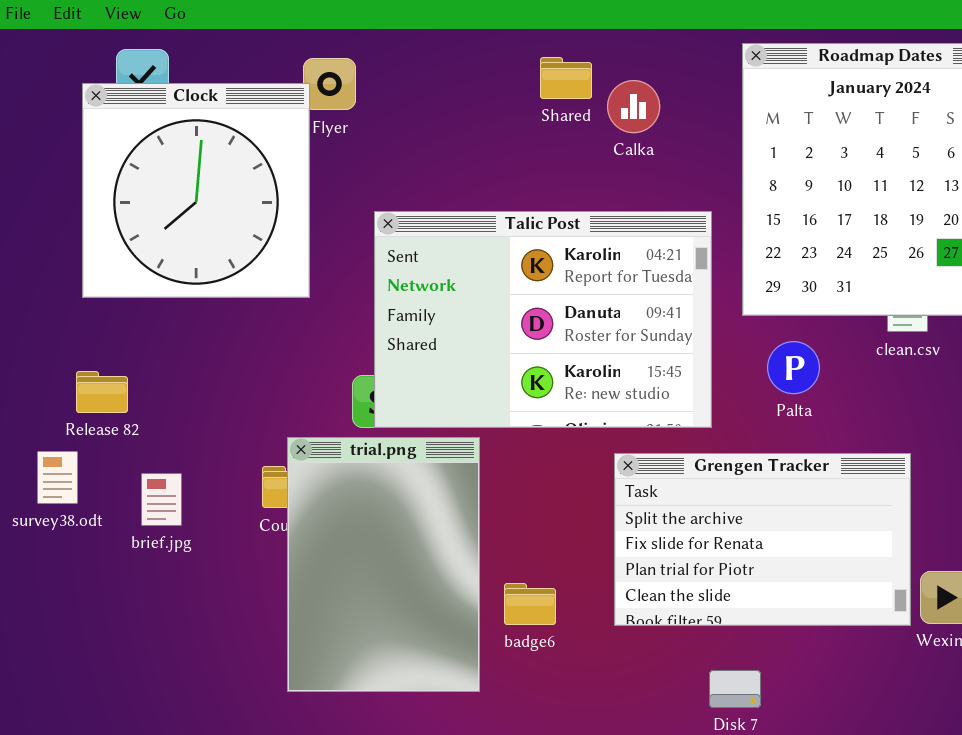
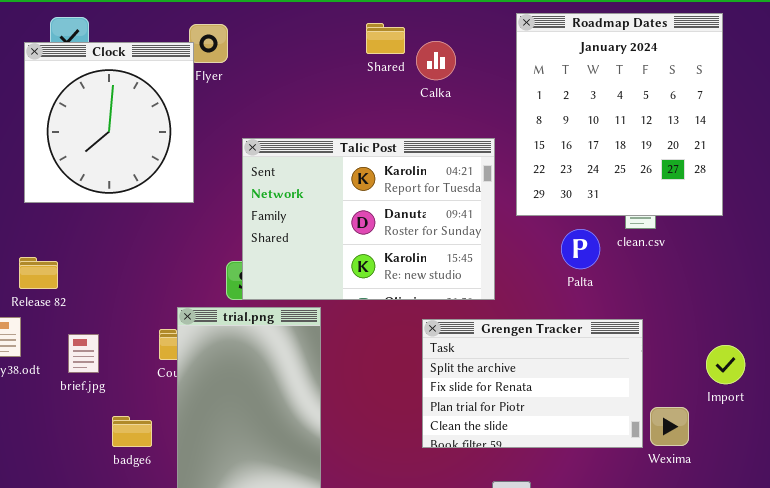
Palta: [767,341,820,394] -> [561,229,600,269], moved
badge6: [504,583,556,625] -> [112,416,152,447], moved

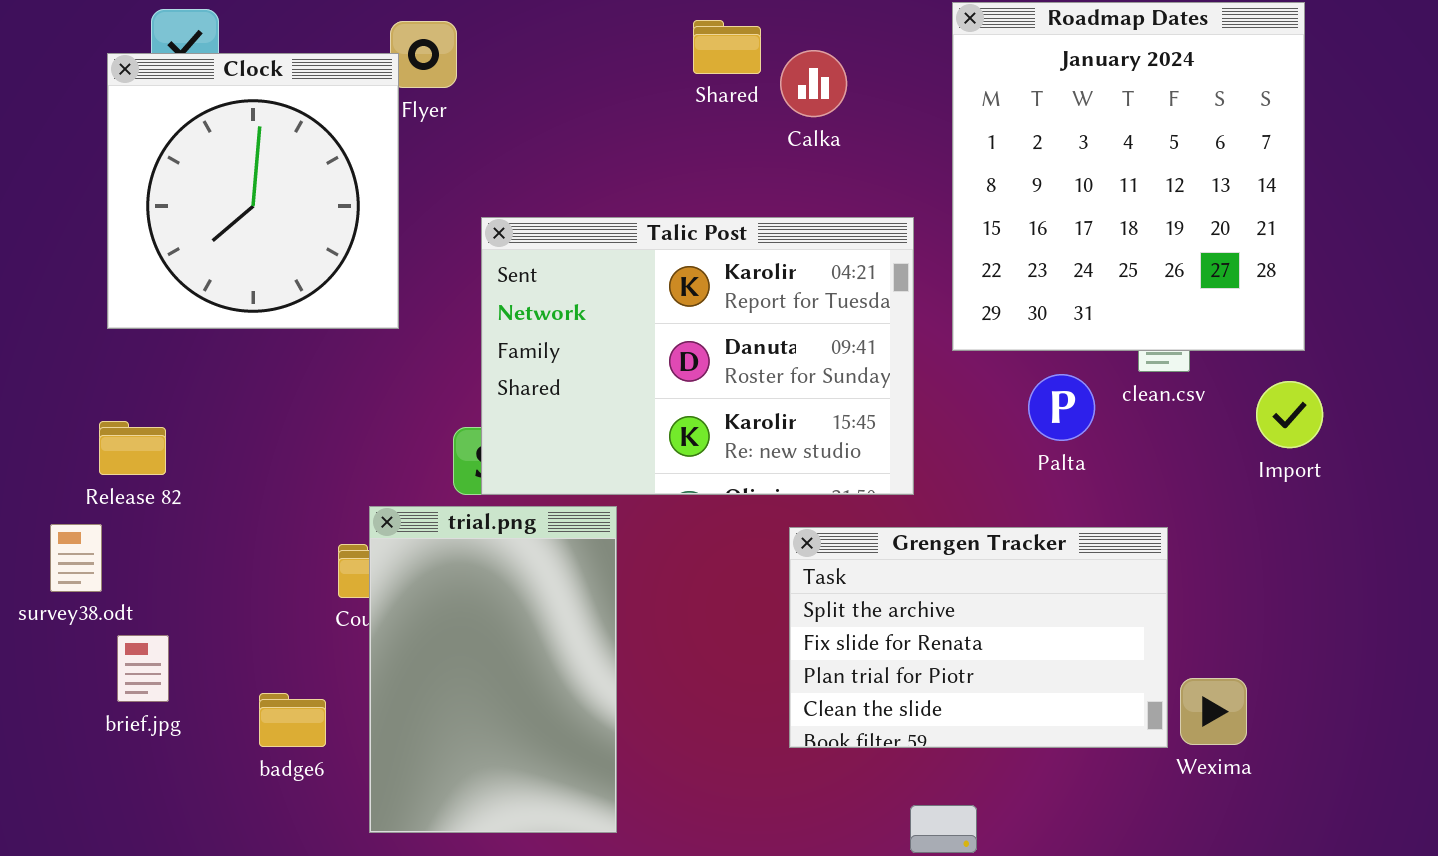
brief.jpg: [68,334,99,373] -> [117,635,169,702], moved
Import: [706,345,745,384] -> [1256,381,1323,448], moved

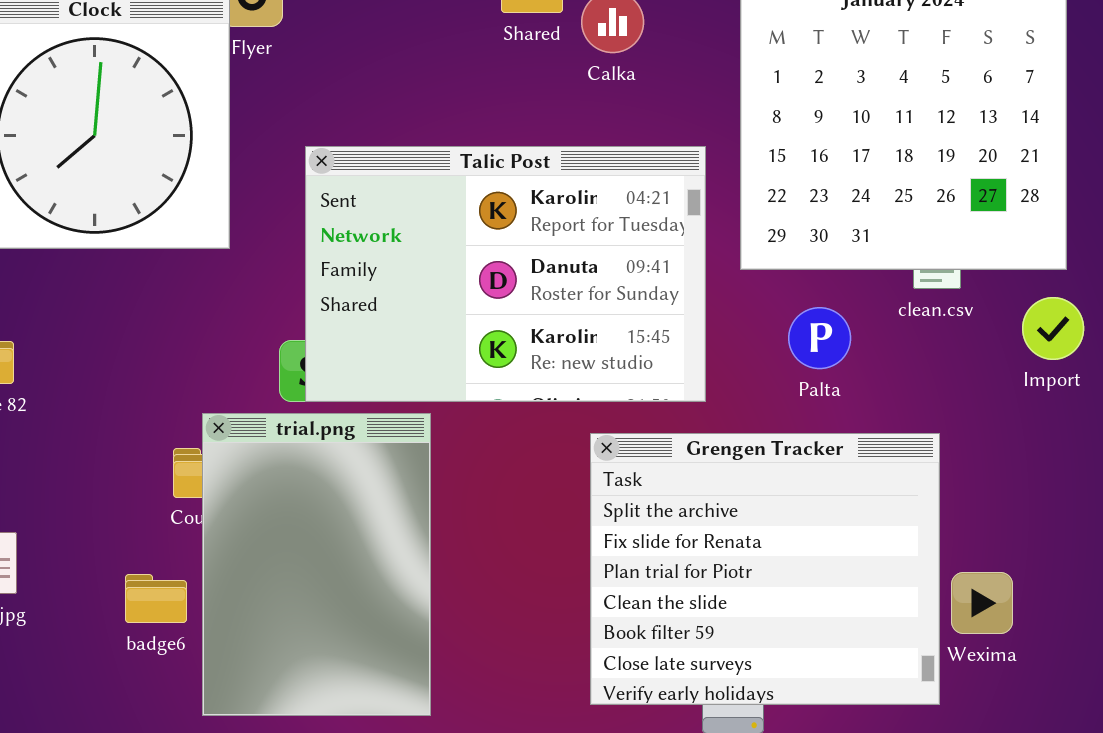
Palta: [1028,374,1095,441] -> [788,307,851,369], moved
Grengen Tracker: [789,527,1168,748] -> [590,433,940,705], resized
badge6: [259,693,326,747] -> [125,574,187,623], moved

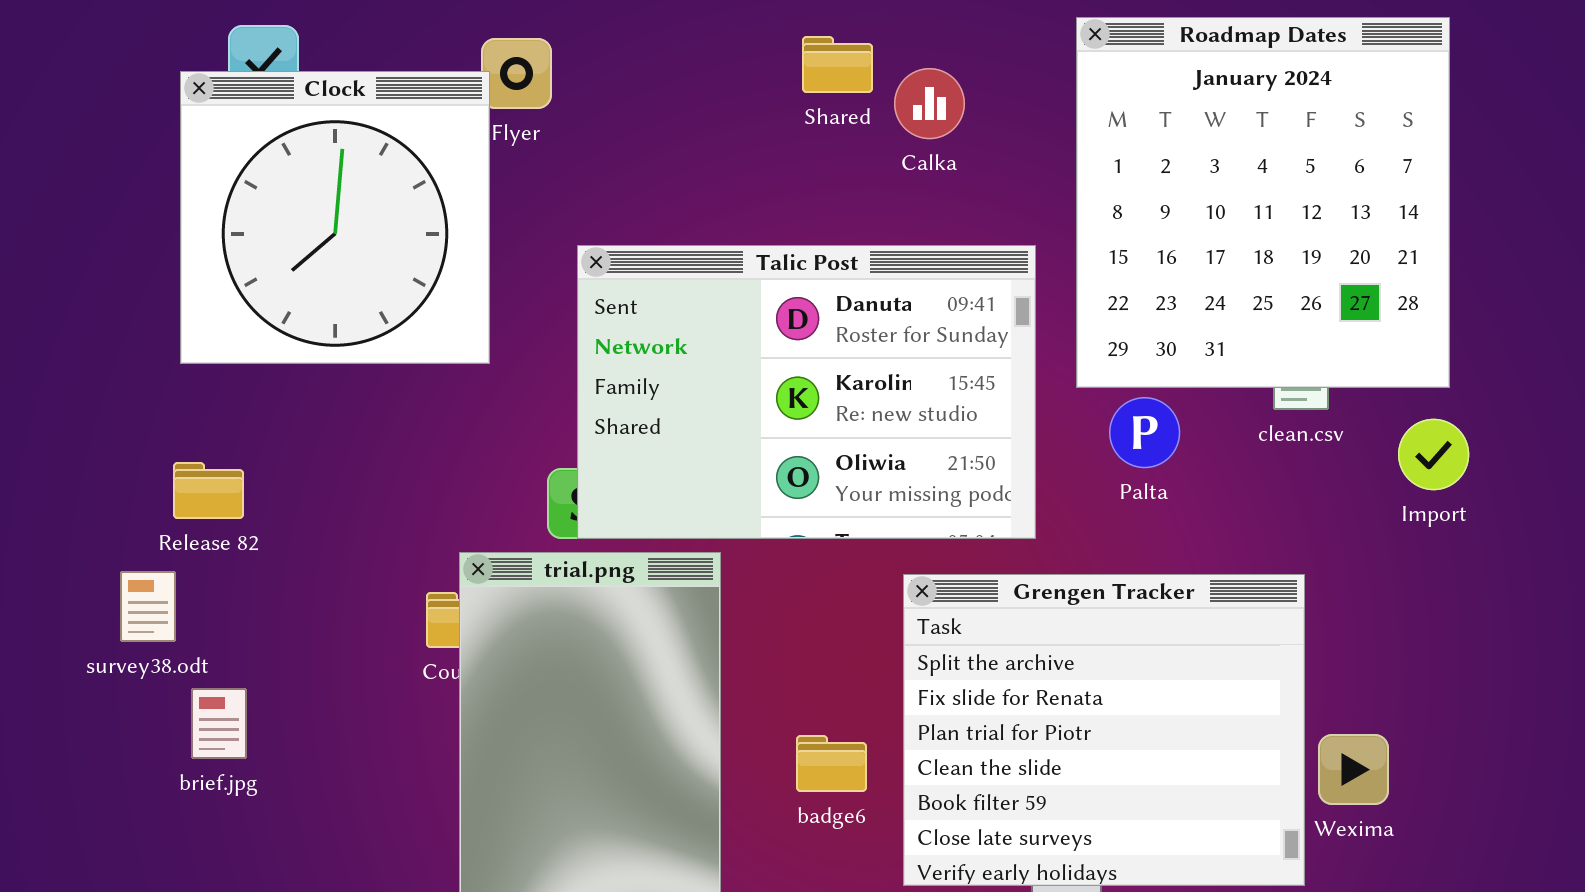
Talic Post: [305,146,706,402] -> [577,245,1036,539], scrolled down 1 row
Palta: [788,307,851,369] -> [1109,397,1180,468], moved
badge6: [125,574,187,623] -> [796,735,867,792], moved

